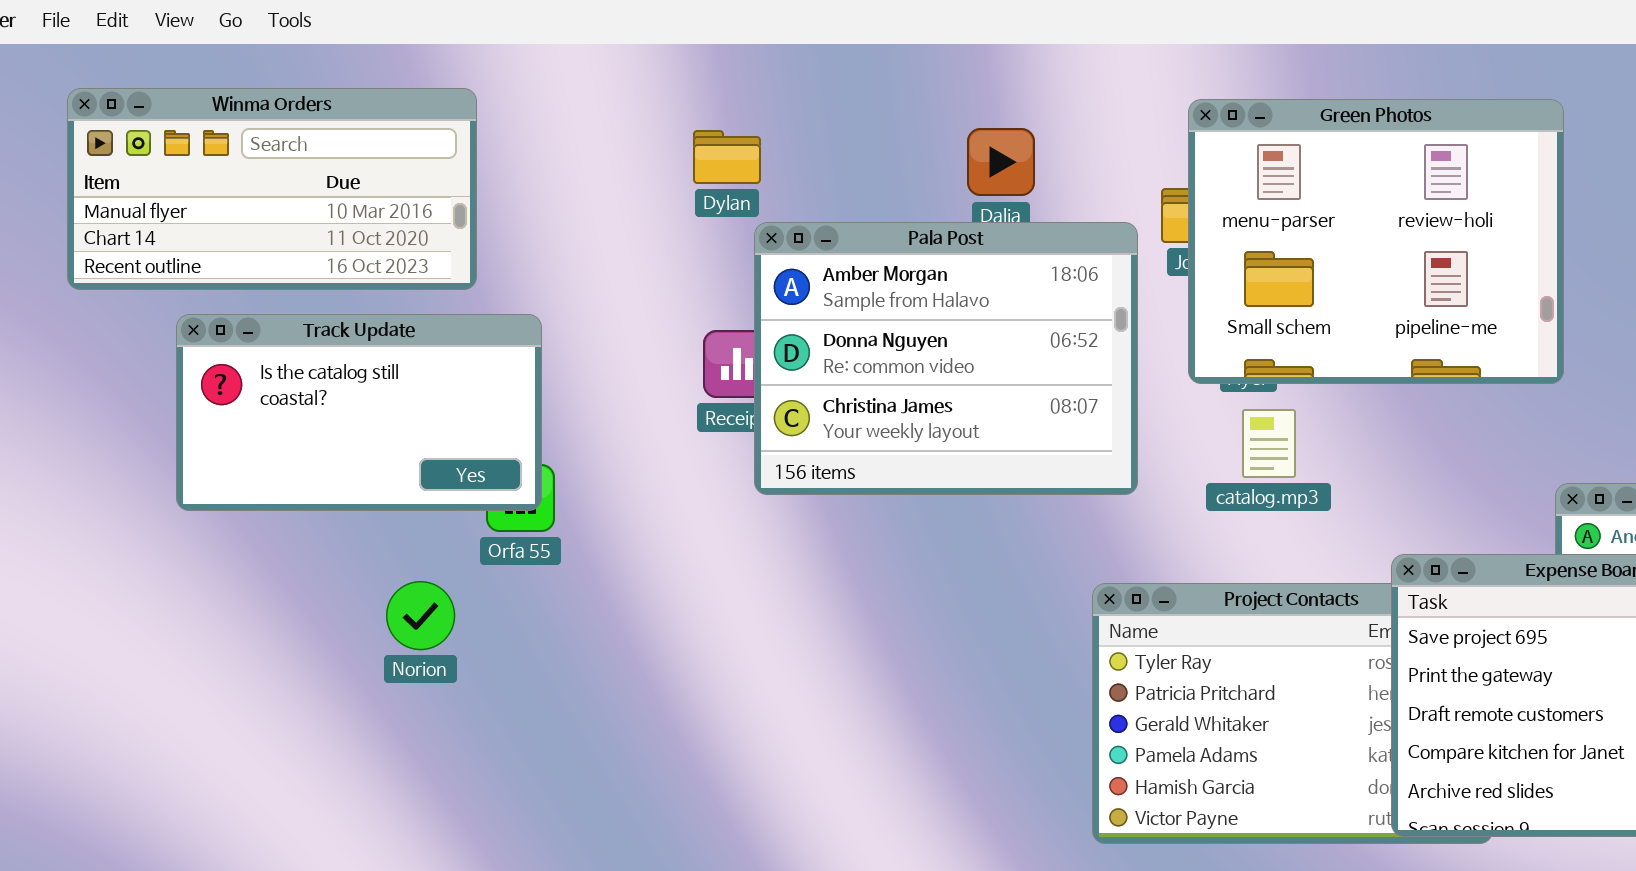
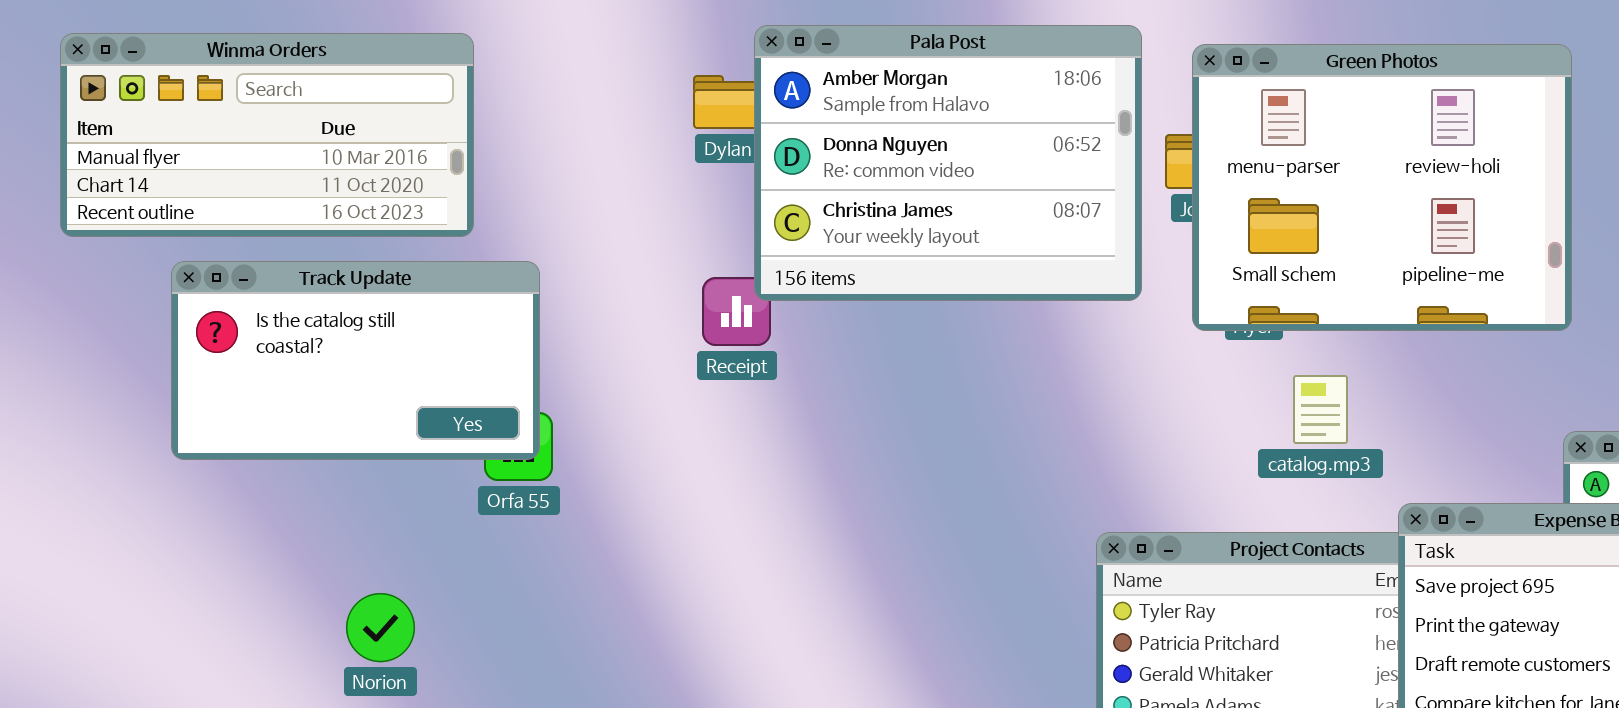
Pala Post: [754,222,1138,495] -> [754,25,1142,301], moved
catalog.mp3: [1242,409,1296,478] -> [1293,375,1348,444], moved
Norion: [386,581,455,650] -> [346,593,415,662], moved

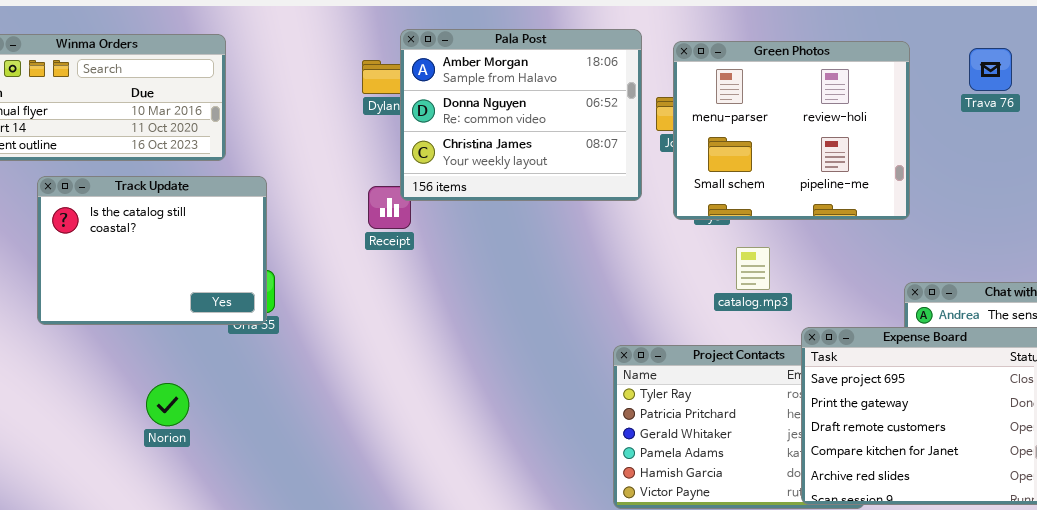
Track Update: [171,261,540,460] -> [37,176,267,325], resized

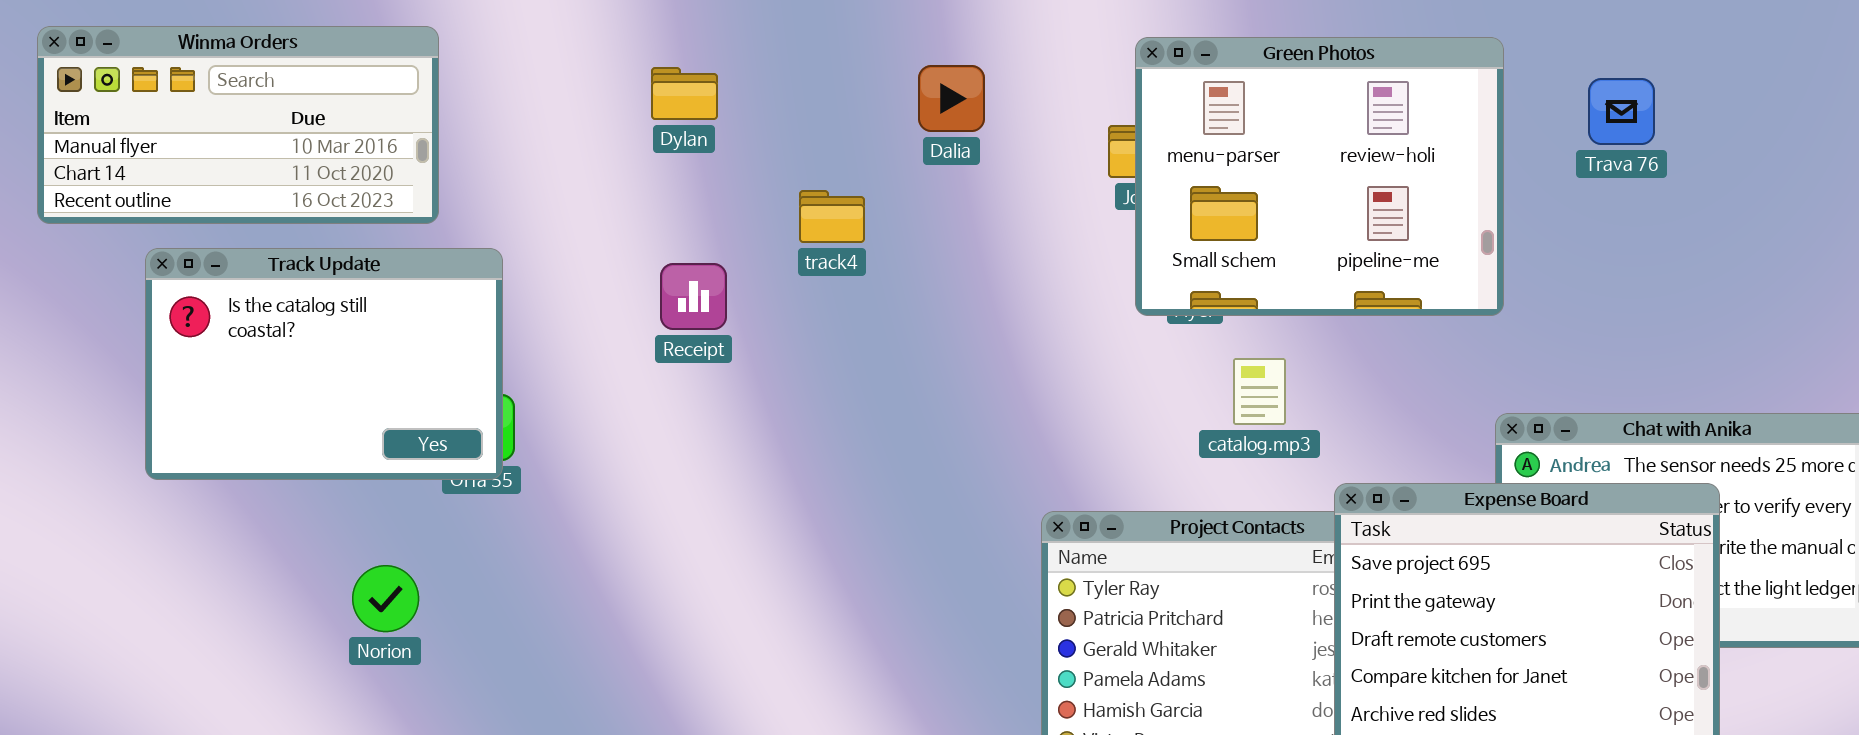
Pala Post: [400,29,642,201] -> none, closed
Trava 76: [969,48,1012,91] -> [1588,78,1655,145], moved
Norion: [146,383,189,426] -> [352,565,419,632], moved

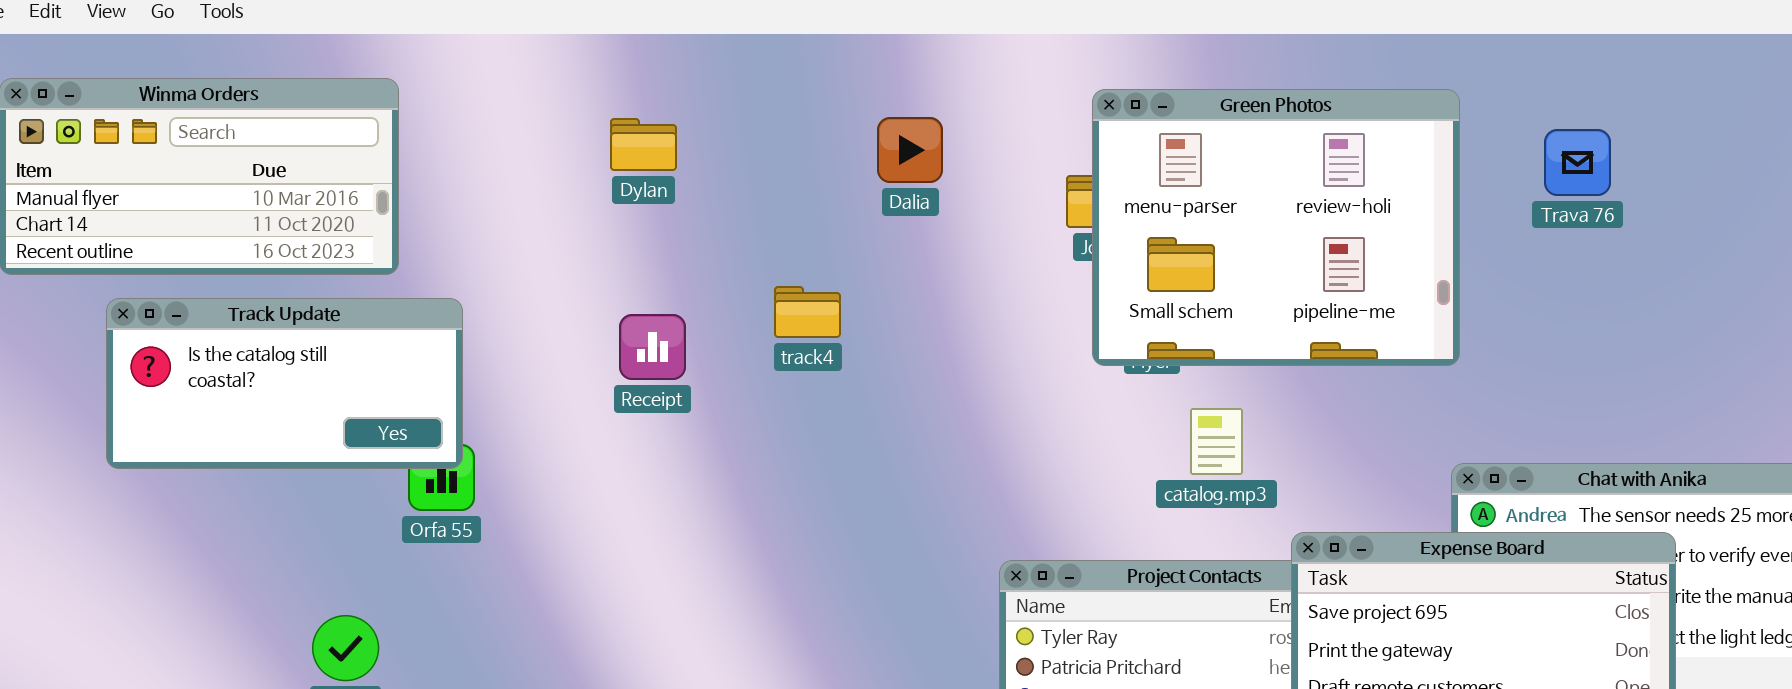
track4: [799,190,865,243] -> [774,286,841,338], moved
Track Update: [145,248,503,480] -> [106,298,463,469], resized

